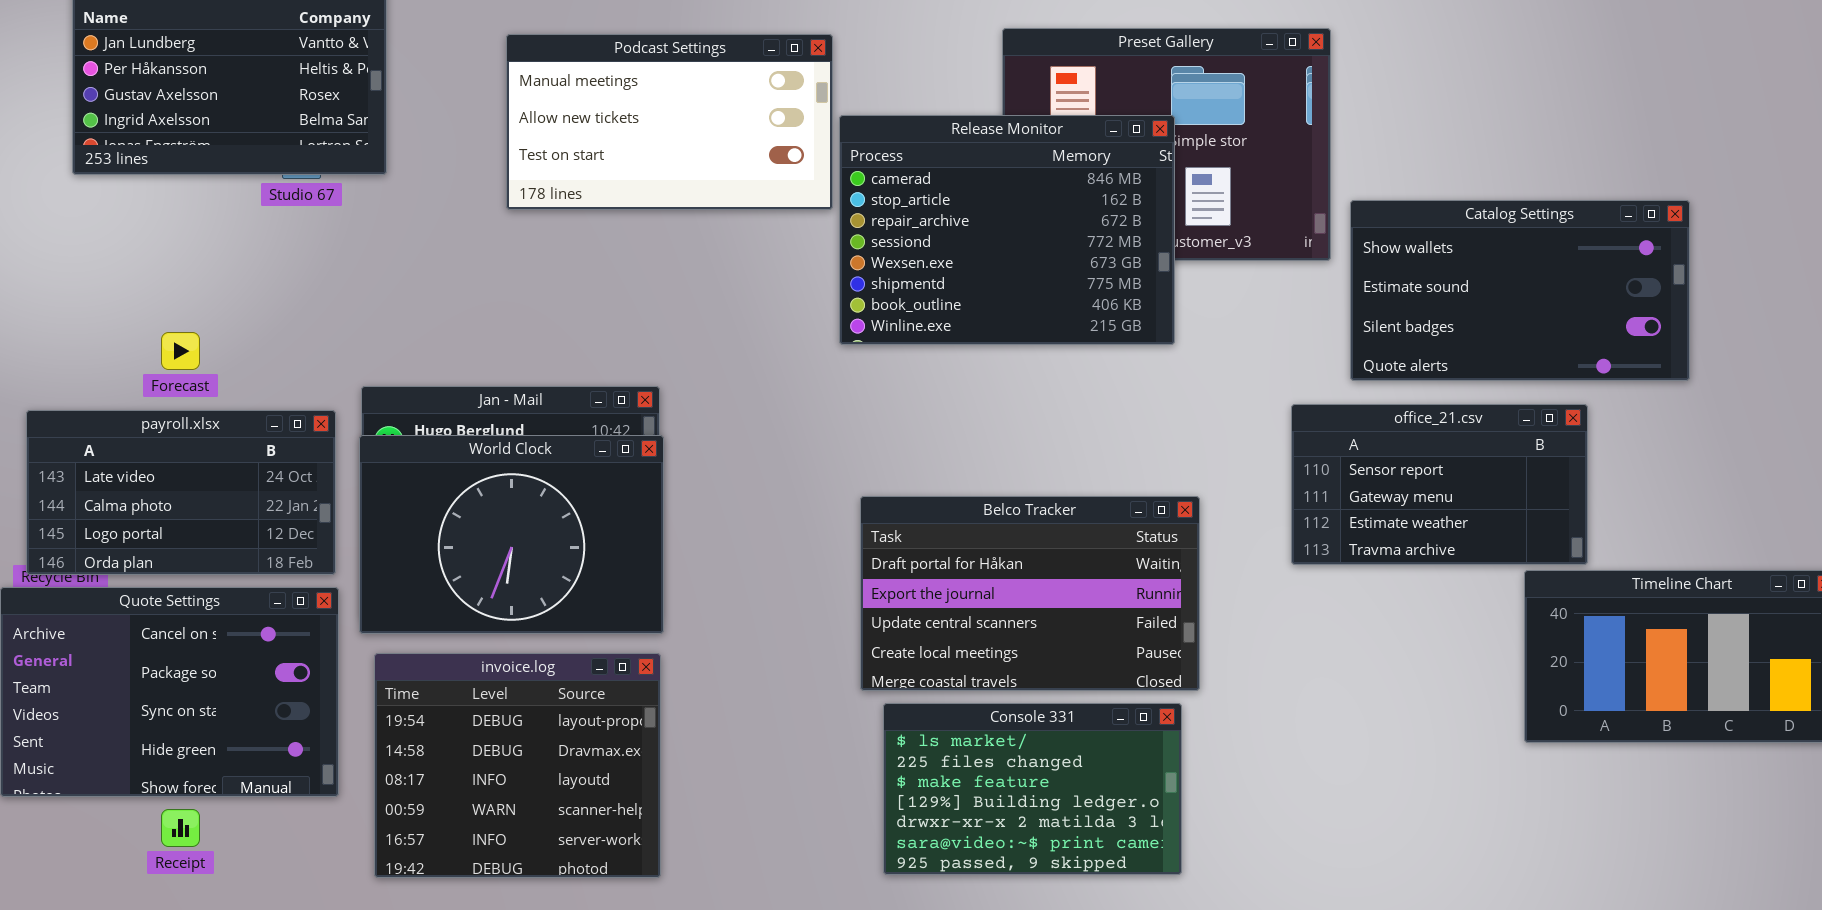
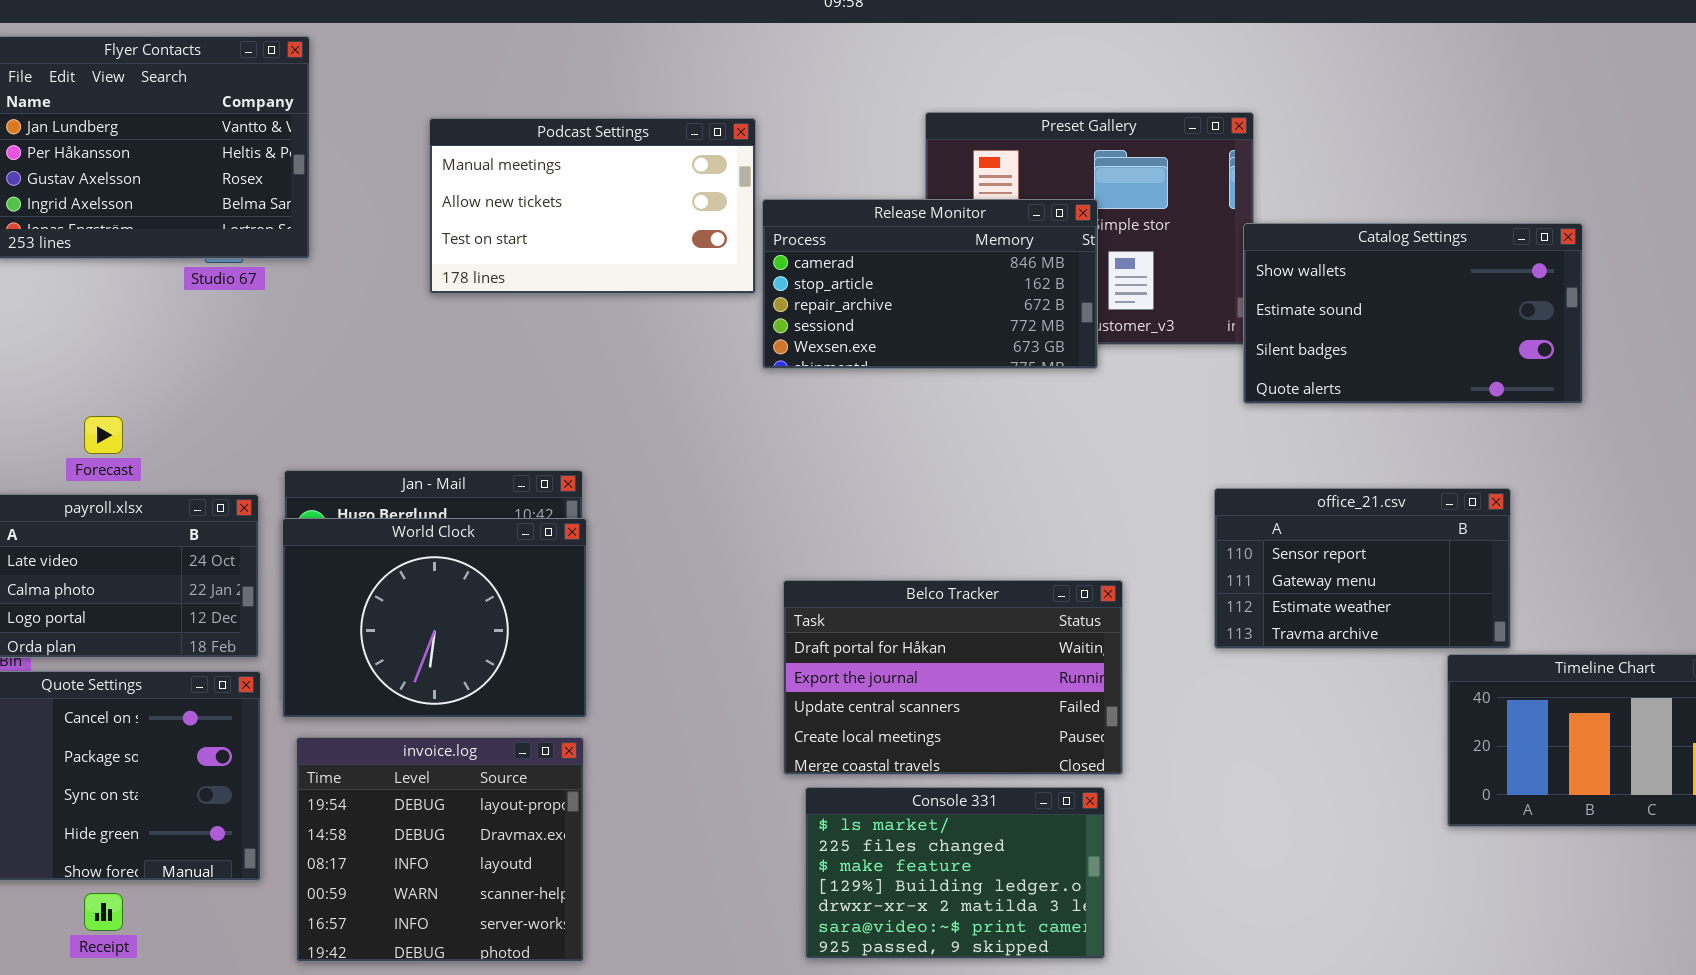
Release Monitor: [839,115,1175,345] -> [762,199,1098,369], resized
Catalog Settings: [1350,200,1690,381] -> [1243,223,1583,404], moved

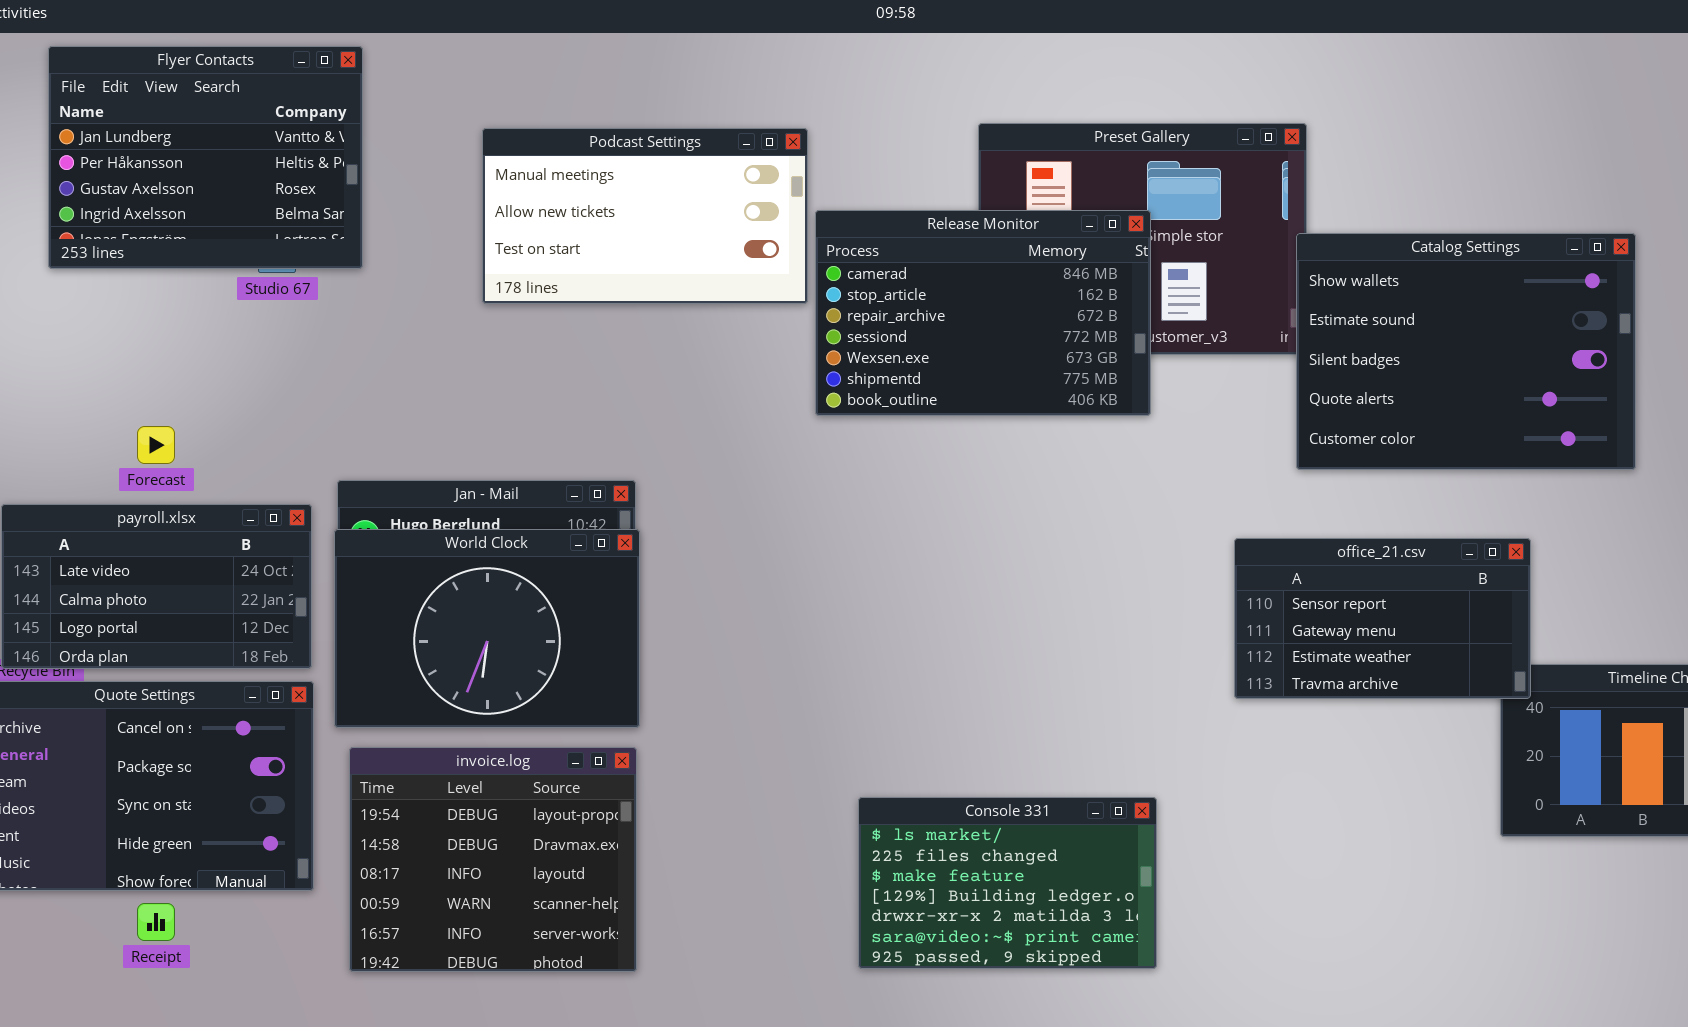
Release Monitor: [762,199,1098,369] -> [815,210,1151,416], resized
Catalog Settings: [1243,223,1583,404] -> [1296,233,1636,470], resized
office_21.csv: [1214,488,1511,649] -> [1234,538,1531,699], moved
Belco Tracker: [783,580,1123,775] -> none, closed

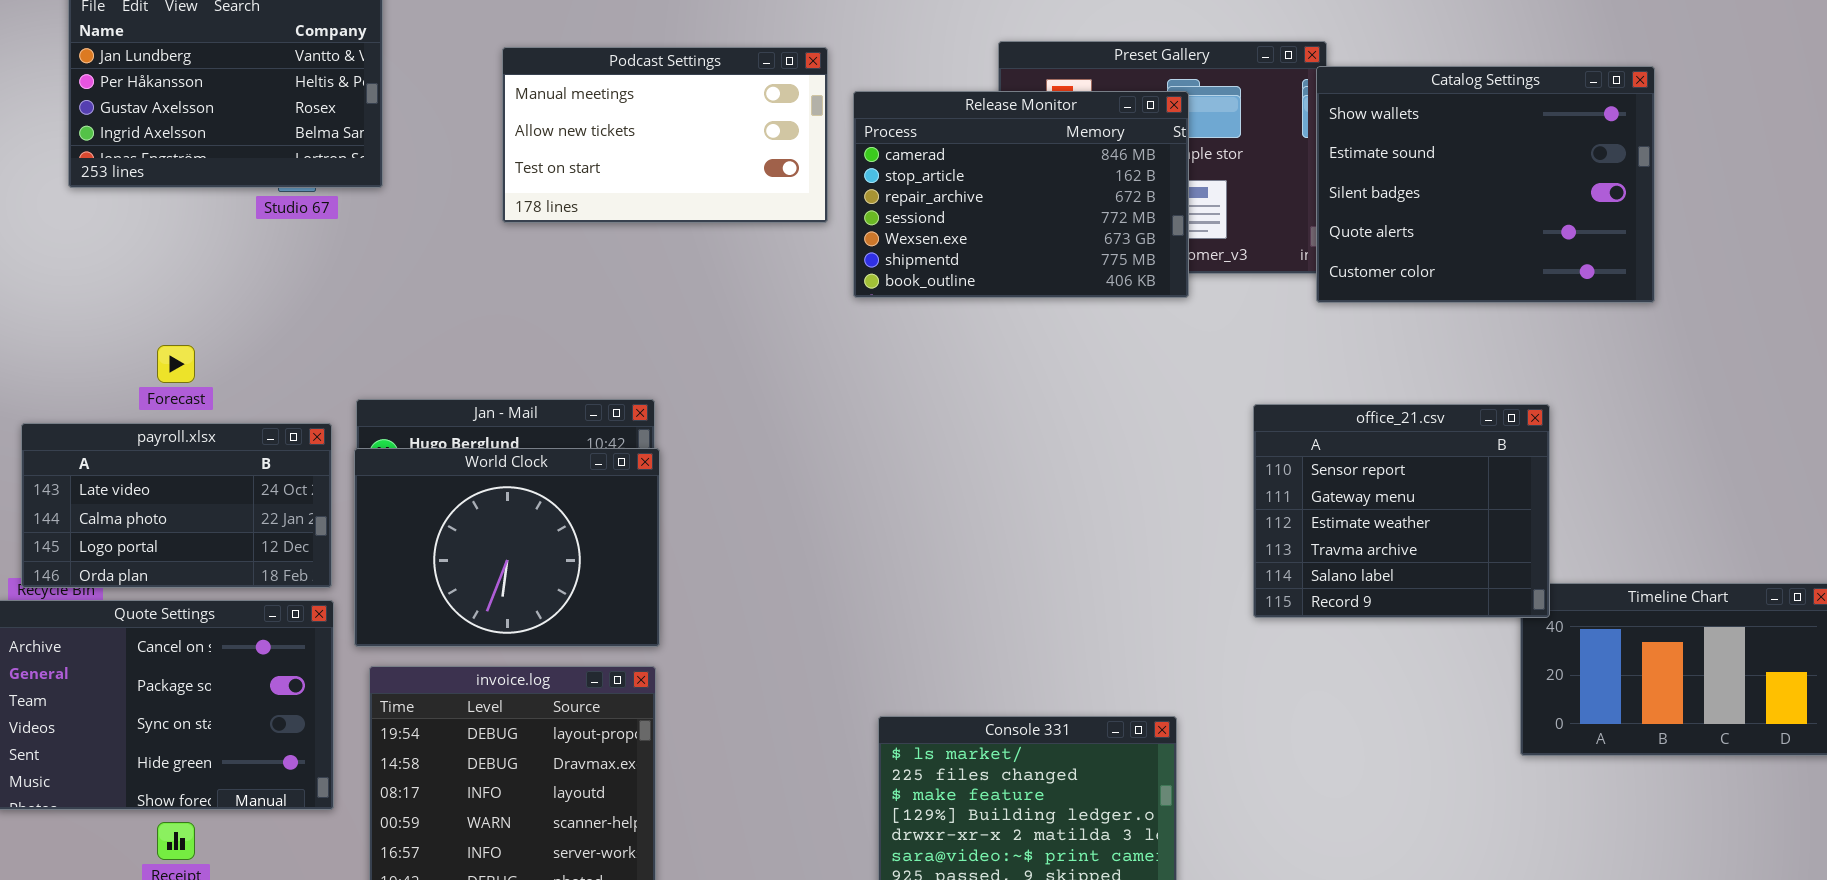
Release Monitor: [815,210,1151,416] -> [853,91,1189,298], moved
Catalog Settings: [1296,233,1636,470] -> [1316,66,1655,303], moved
office_21.csv: [1234,538,1531,699] -> [1253,404,1550,618], resized

